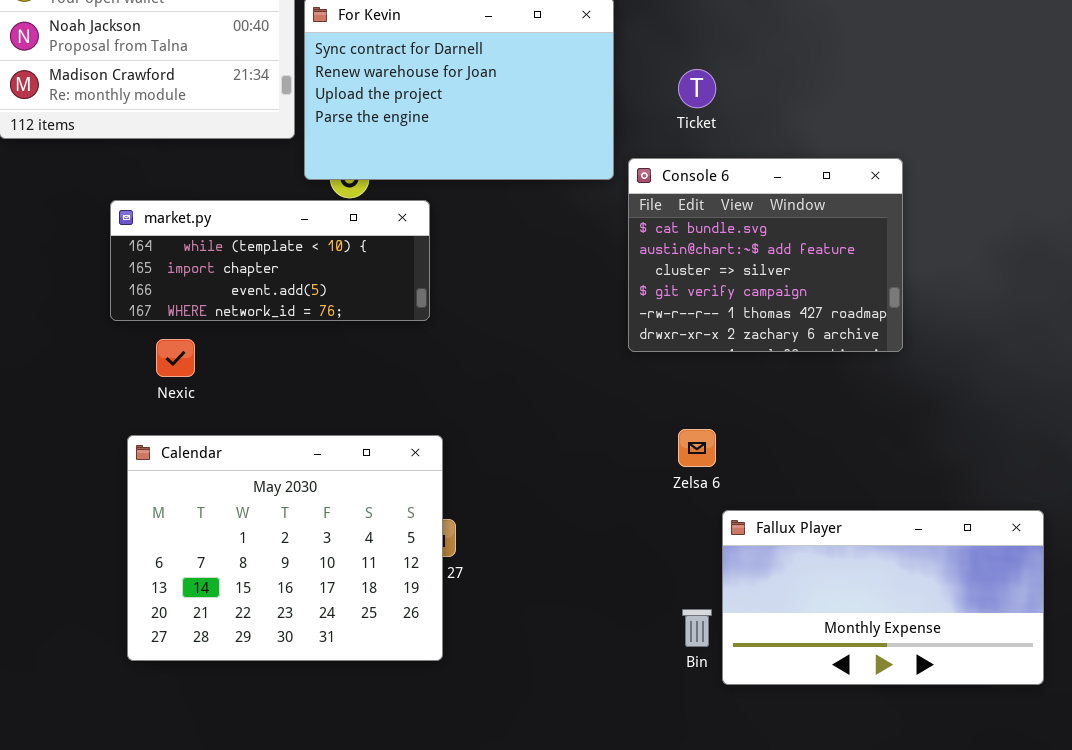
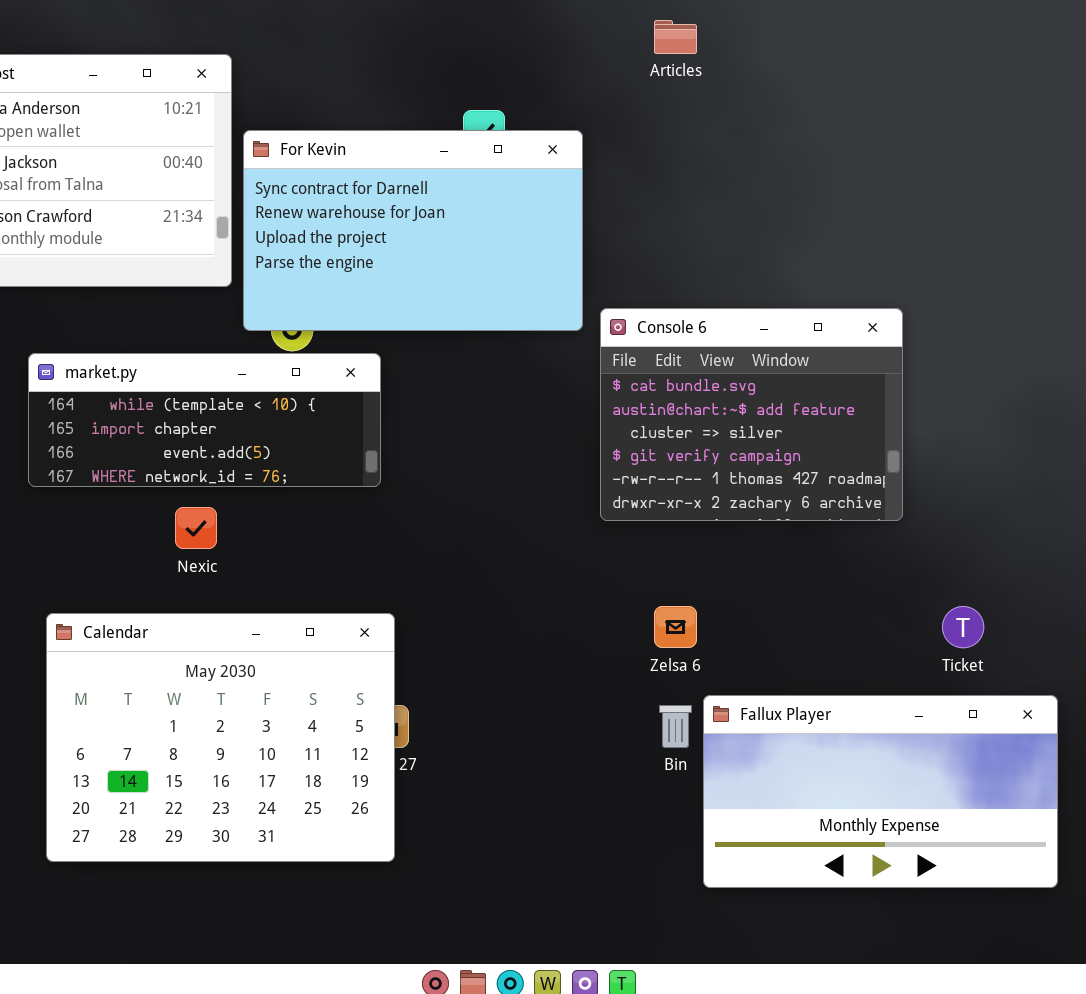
Ticket: [678,69,716,108] -> [942,606,984,648], moved
Nexic: [156,339,195,377] -> [175,507,217,549], moved
Bin: [682,609,712,647] -> [659,705,692,748], moved

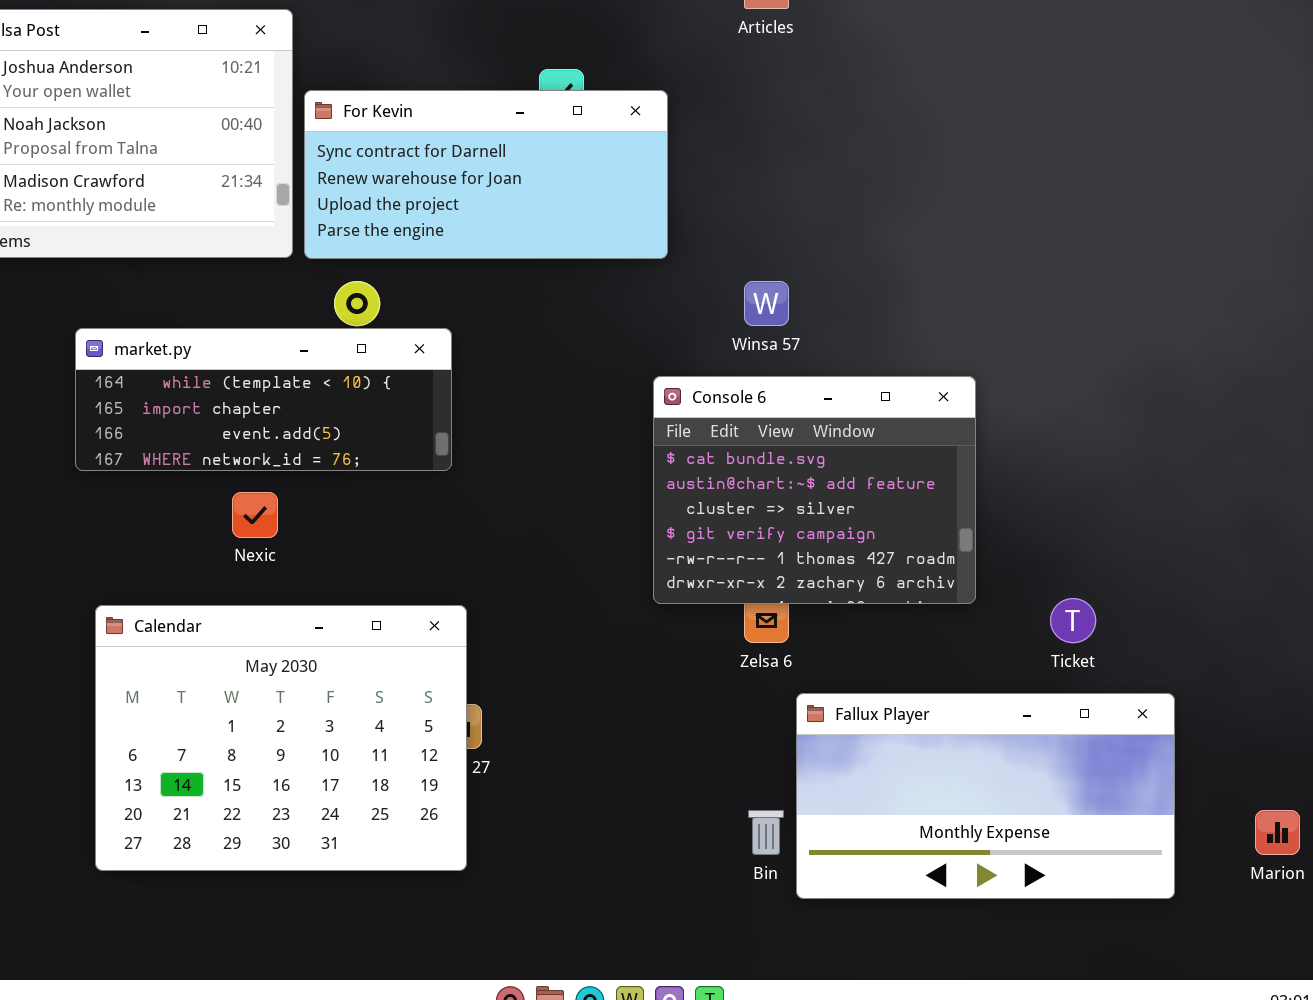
For Kevin: [243,130,583,331] -> [304,90,668,259], resized
Console 6: [600,308,903,521] -> [653,376,976,604], moved
Bin: [659,705,692,748] -> [748,810,784,855], moved

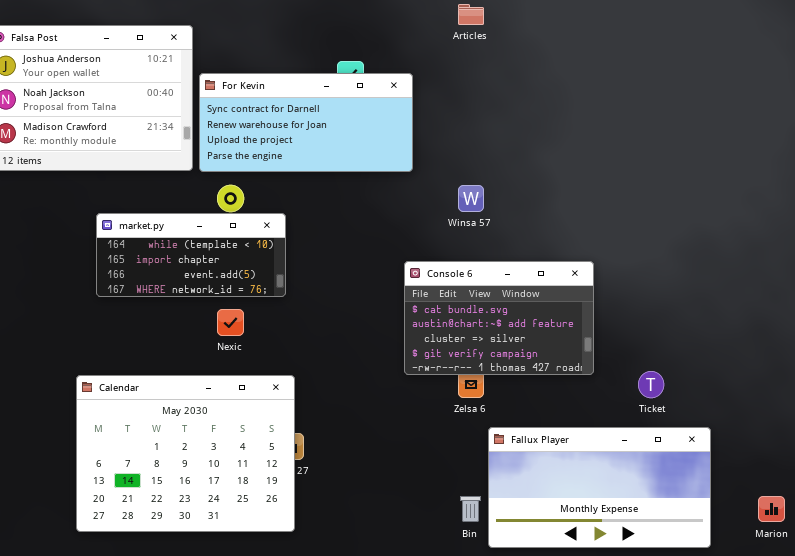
market.py: [75,328,452,471] -> [96,213,286,297], resized
Console 6: [653,376,976,604] -> [404,261,594,375], resized
Nexic: [232,492,278,538] -> [217,309,244,336], moved

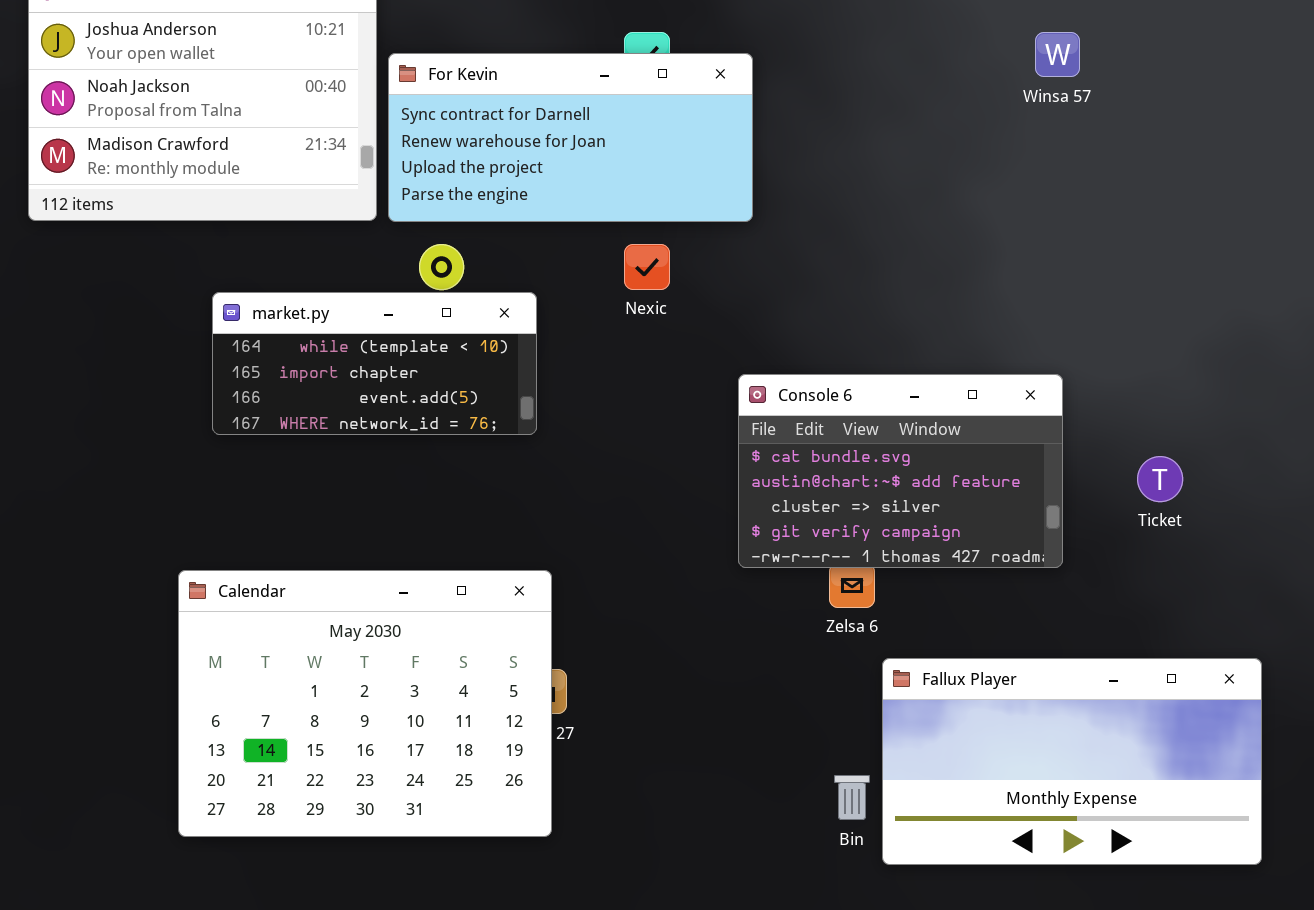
Winsa 57: [458,185,484,212] -> [1035,32,1080,77], moved
Nexic: [217,309,244,336] -> [624,244,670,290], moved
Ticket: [638,371,664,398] -> [1137,456,1183,502], moved

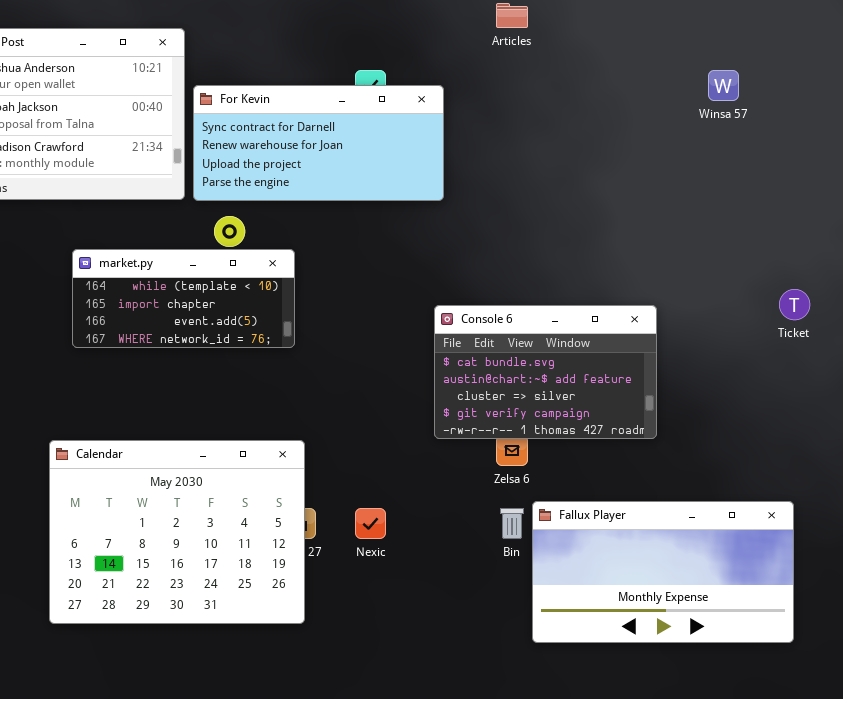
Winsa 57: [1035,32,1080,77] -> [708,70,739,101], moved
Nexic: [624,244,670,290] -> [355,508,386,539], moved
Ticket: [1137,456,1183,502] -> [779,289,810,320], moved
Bin: [834,775,870,820] -> [500,508,524,539], moved

